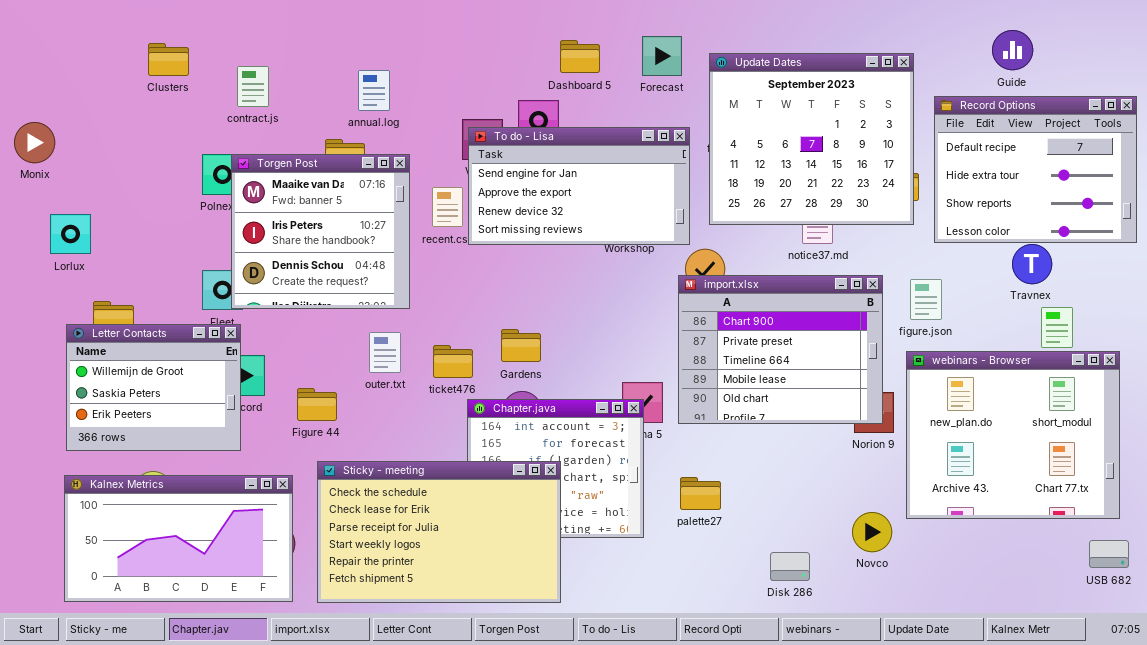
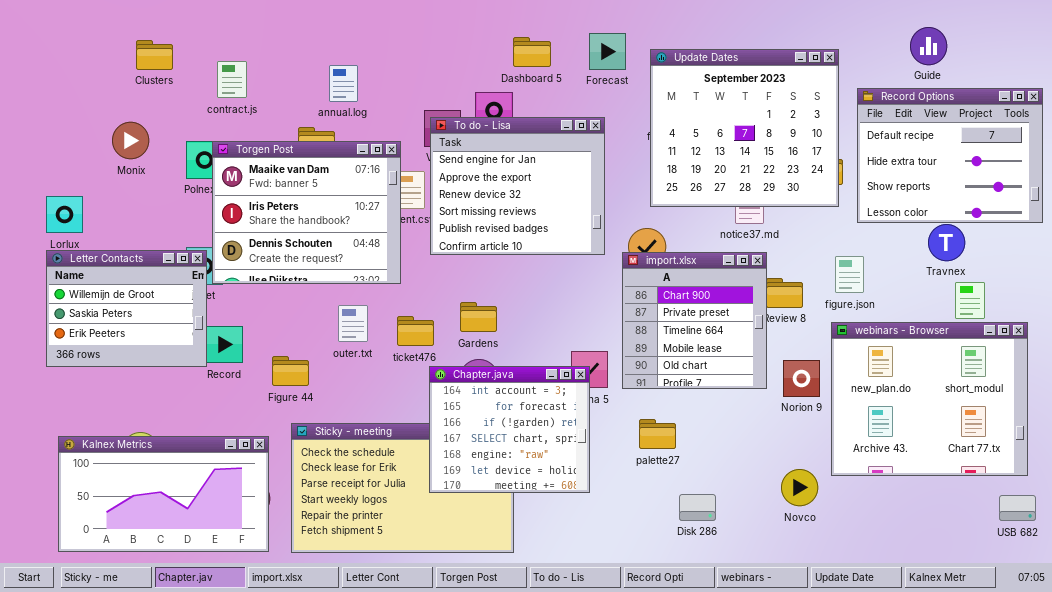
Monix: [14,122,55,163] -> [112,122,149,159], moved
To do - Lisa: [468,127,690,245] -> [430,117,605,255], resized
Torgen Post: [231,154,410,309] -> [212,141,401,284], resized
import.xlsx: [678,275,883,424] -> [622,252,767,389], resized
Letter Contacts: [66,324,241,451] -> [46,250,207,367], moved
Chapter.java: [467,399,644,538] -> [429,366,590,493], raised
palette27: [680,477,721,510] -> [639,419,676,449], moved
Disk 286: [770,552,810,581] -> [679,494,716,521], moved

